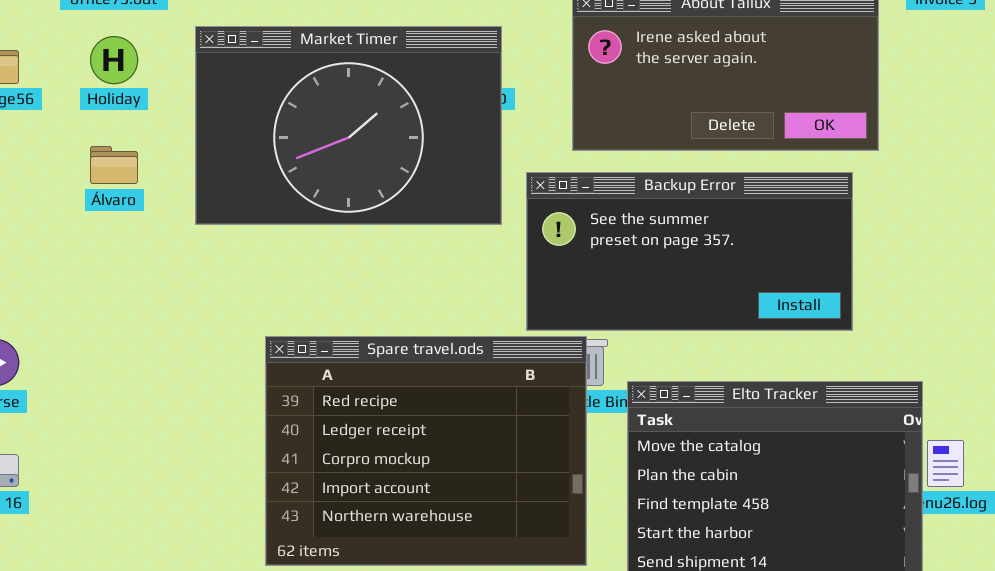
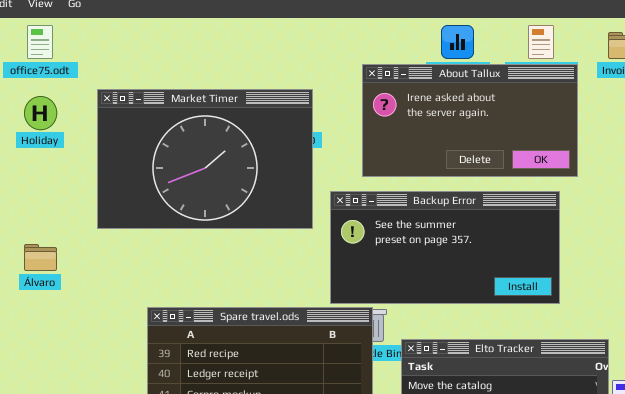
Álvaro: [90,146,138,184] -> [24,244,57,271], moved

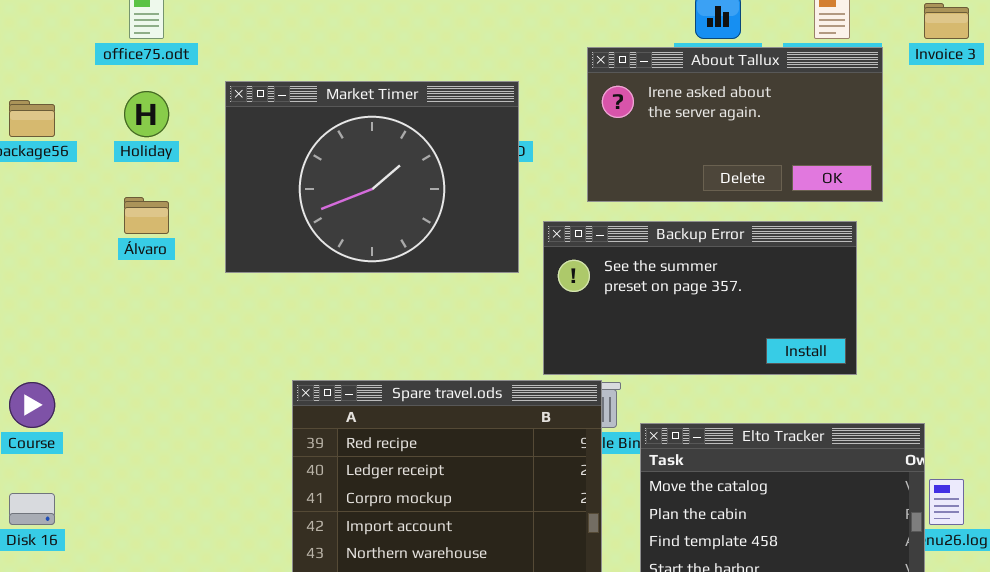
Álvaro: [24,244,57,271] -> [124,197,169,234], moved

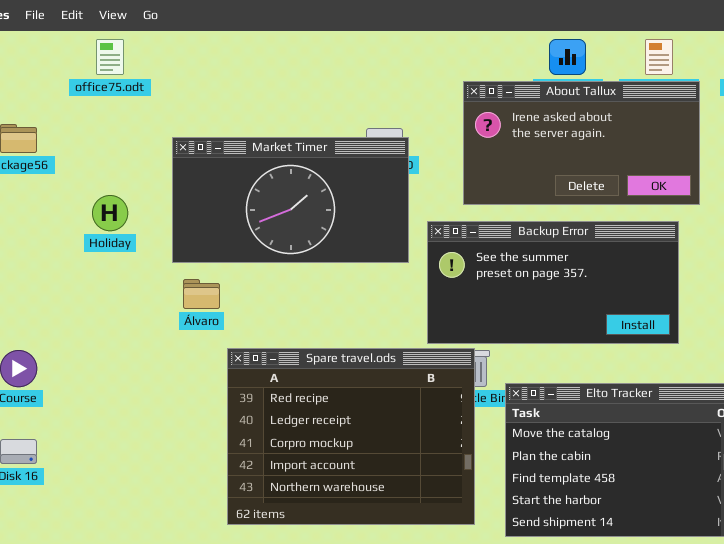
Market Timer: [225,81,519,273] -> [172,137,409,263], resized
Holiday: [124,91,169,137] -> [92,195,128,231], moved
Álvaro: [124,197,169,234] -> [183,279,220,309], moved

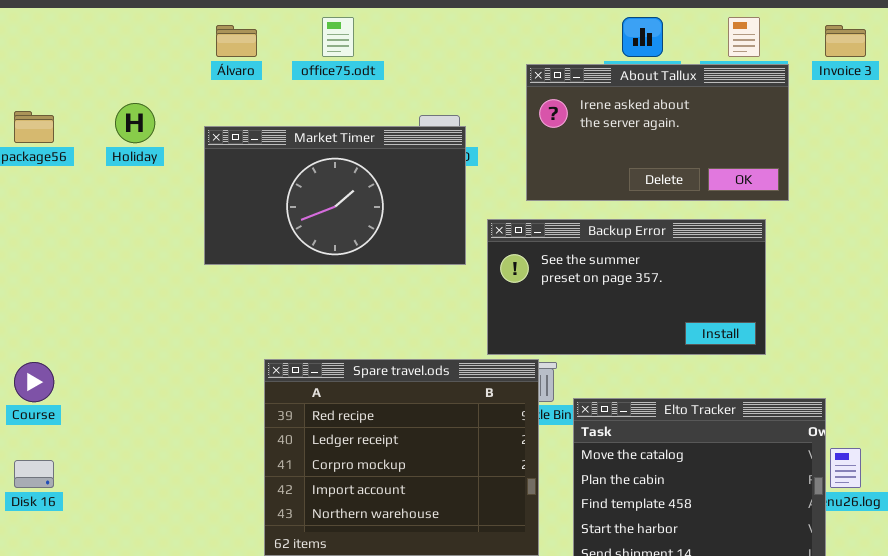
office75.odt: [96,39,124,75] -> [322,17,354,57], moved
Holiday: [92,195,128,231] -> [115,103,155,143], moved
Álvaro: [183,279,220,309] -> [216,25,257,57], moved

